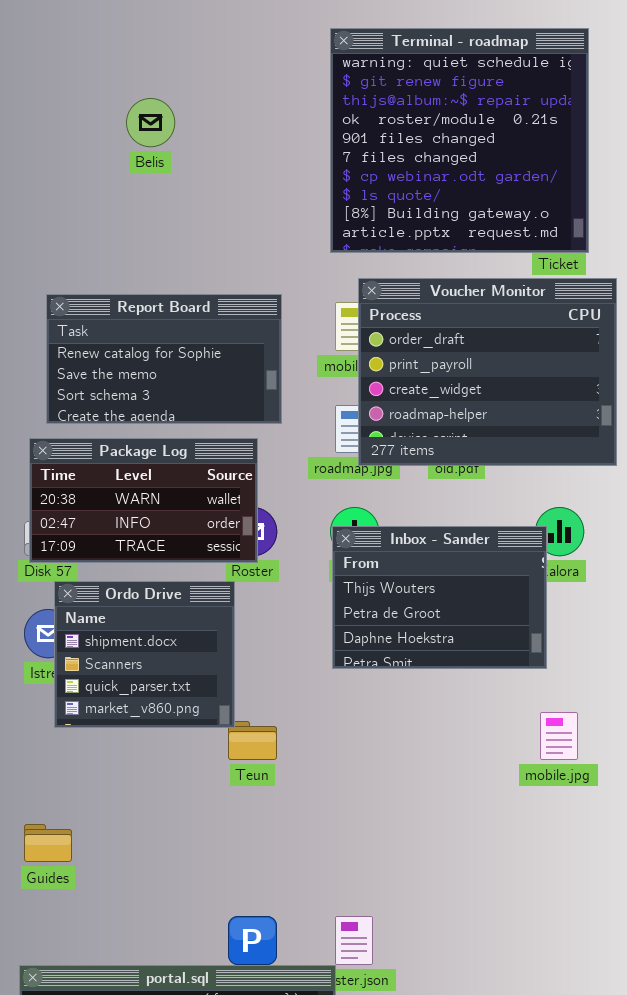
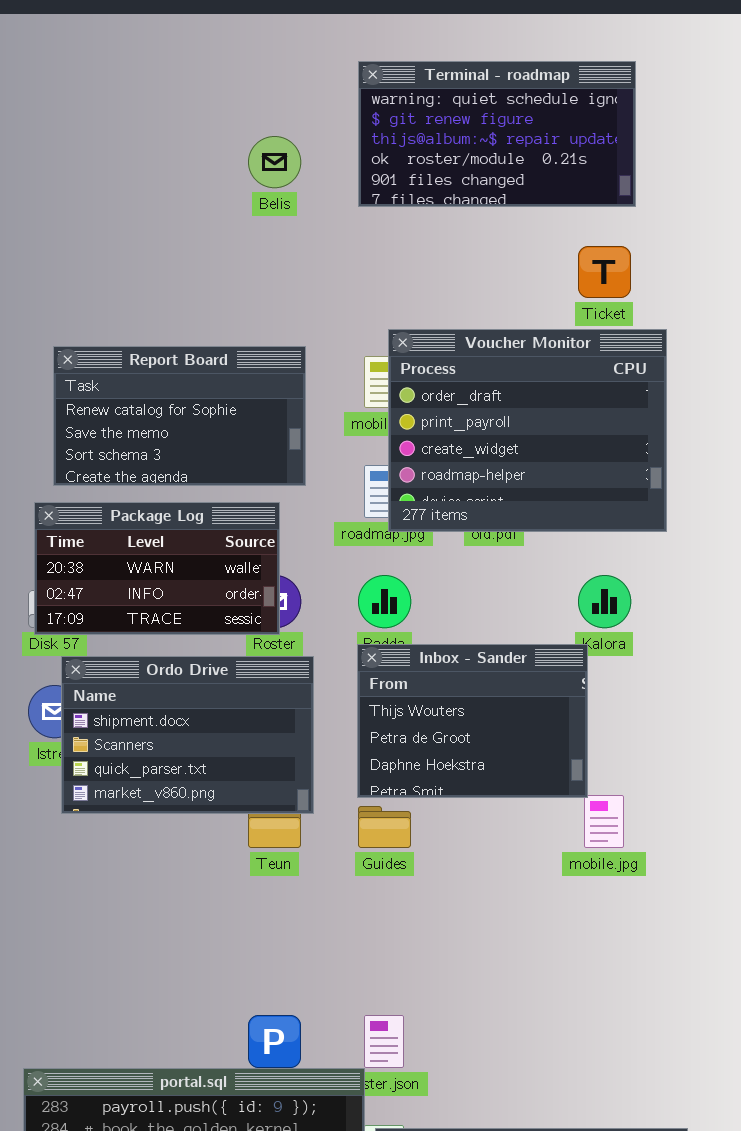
Terminal - roadmap: [330,28,589,253] -> [358,61,636,207], resized
Belis: [126,98,175,147] -> [248,136,301,188], moved
Inbox - Sander: [332,526,547,669] -> [357,644,588,798], moved
Ordo Drive: [54,581,235,728] -> [61,656,314,814], resized
Guides: [24,824,72,862] -> [358,806,411,848], moved

